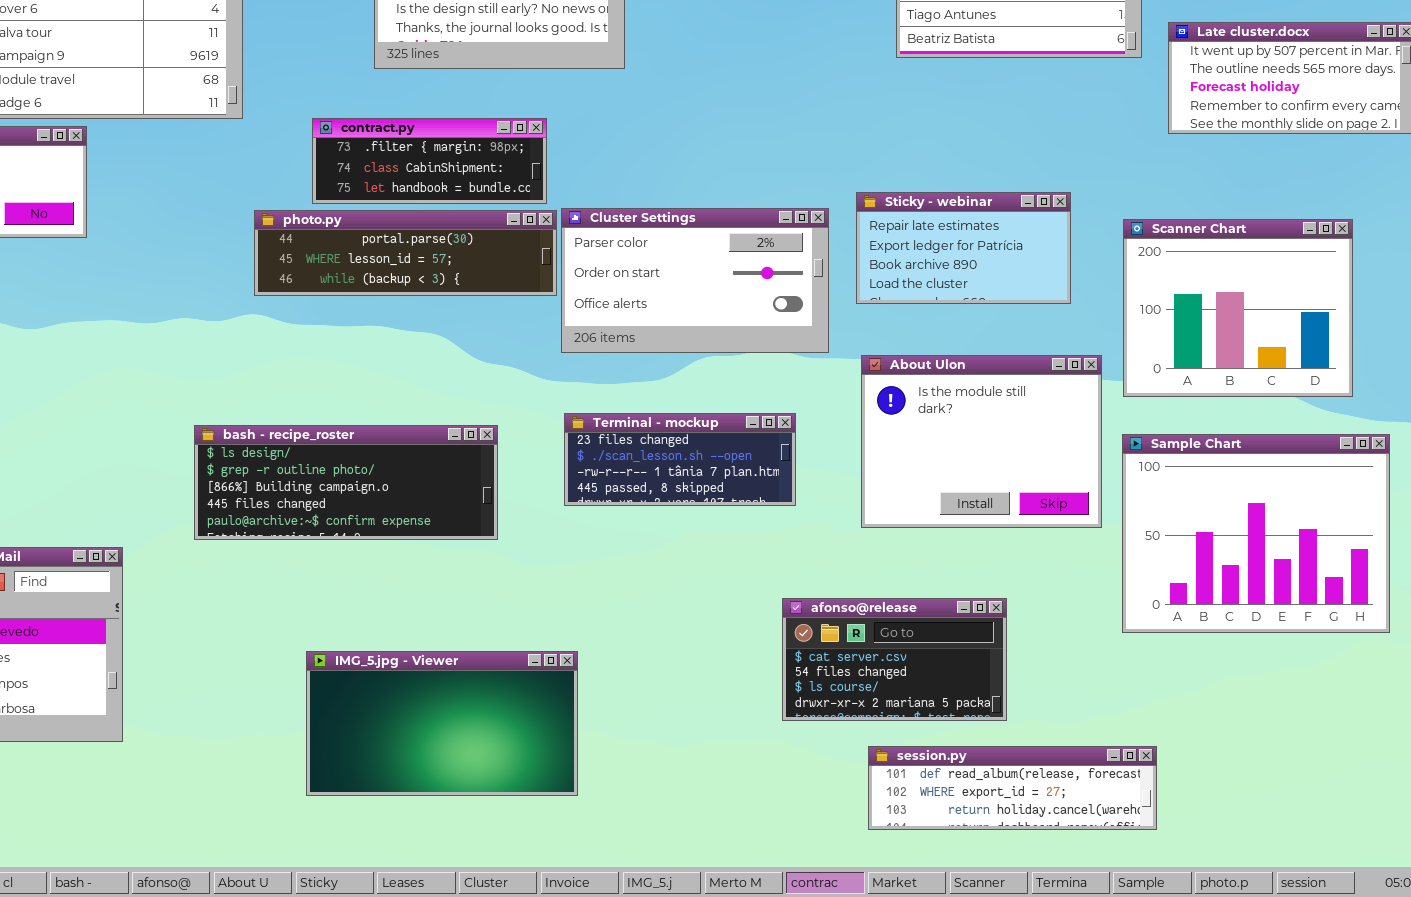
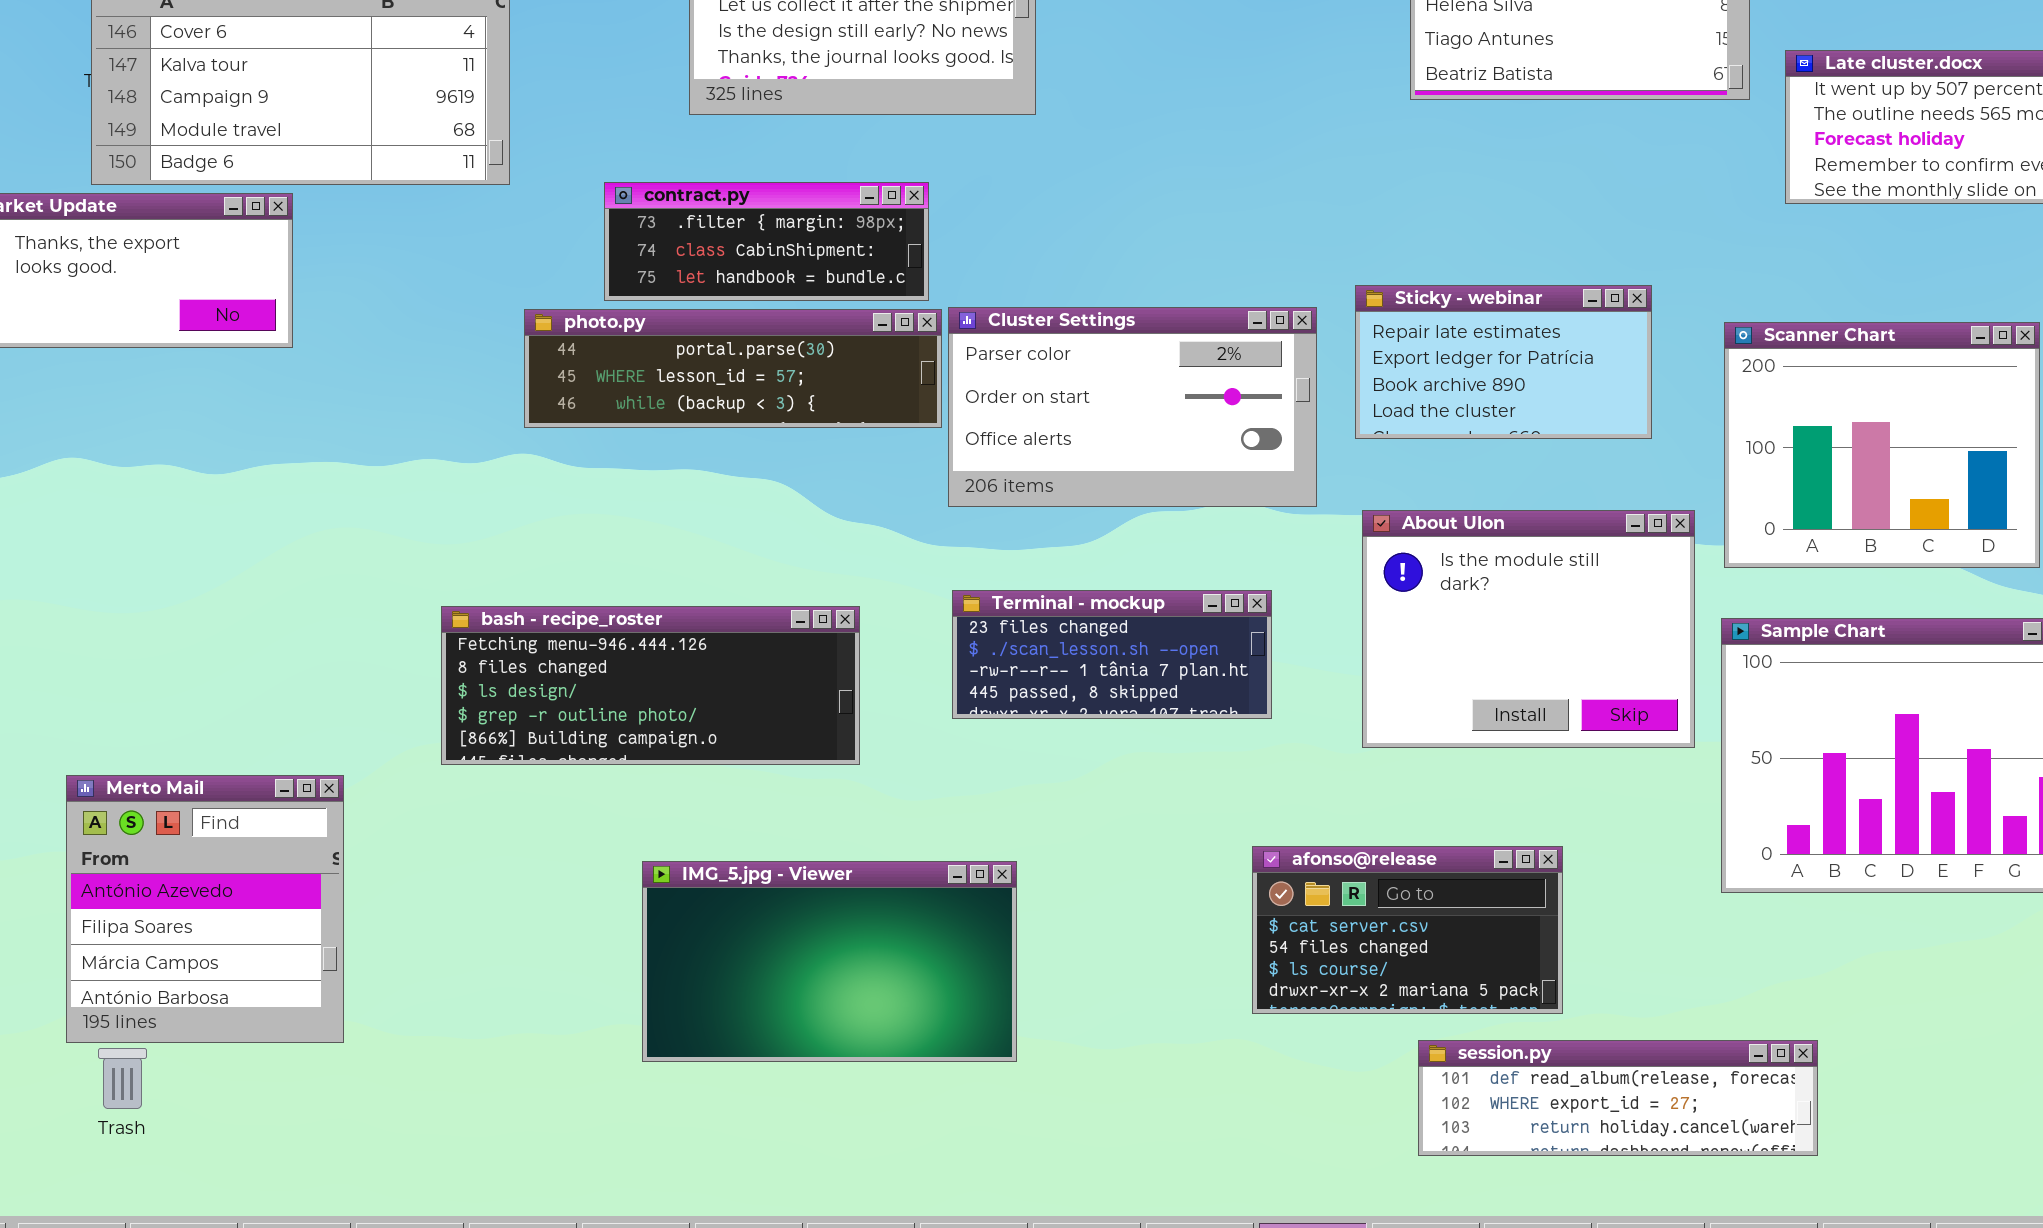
bash - recipe_roster: [194,425,498,540] -> [441,606,860,765], scrolled up 2 rows
IMG_5.jpg - Viewer: [306,651,578,796] -> [642,861,1017,1062], moved
session.py: [868,746,1157,830] -> [1418,1040,1818,1156], moved

